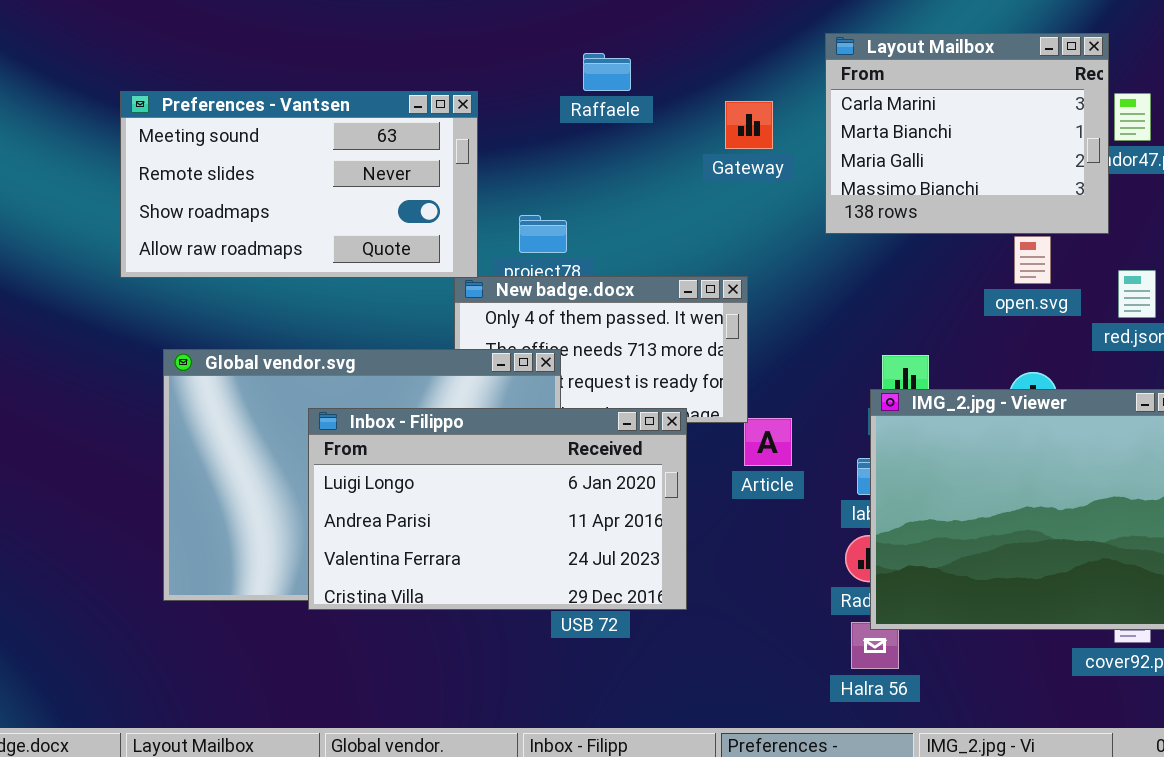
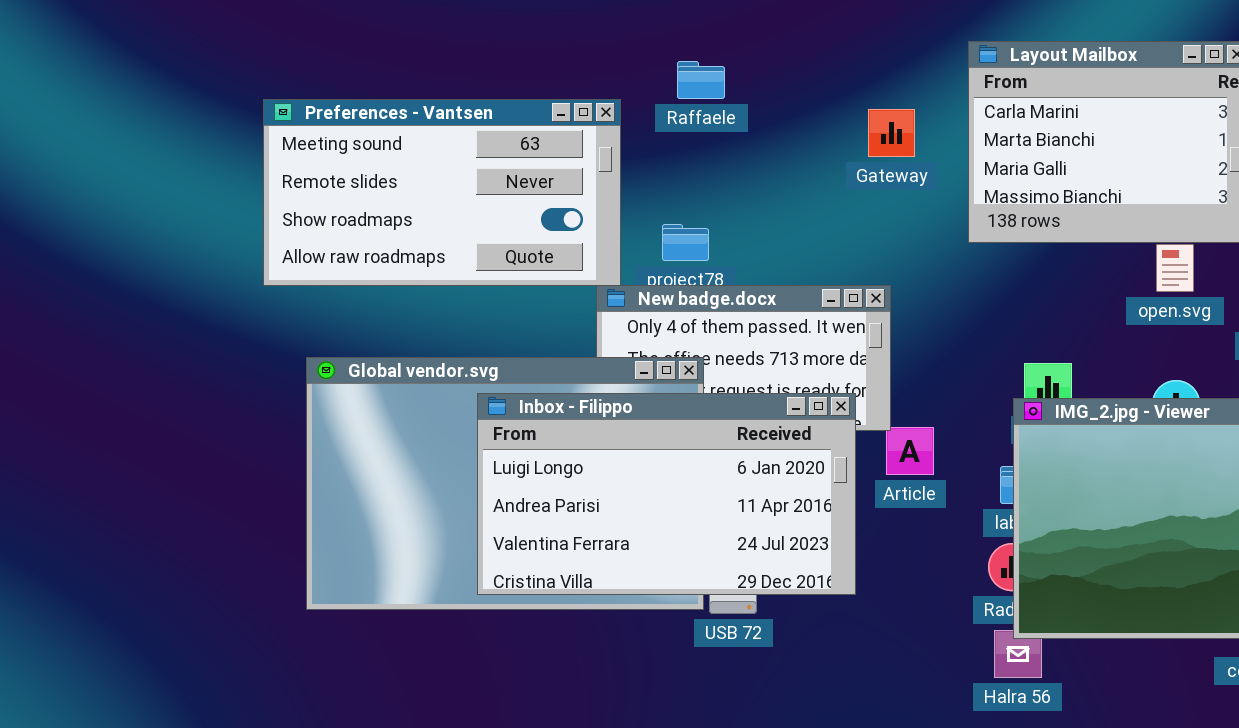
Raffaele: [583,53,631,91] -> [677,61,725,99], moved
Inbox - Filippo: [308,408,687,610] -> [477,393,856,595], moved

